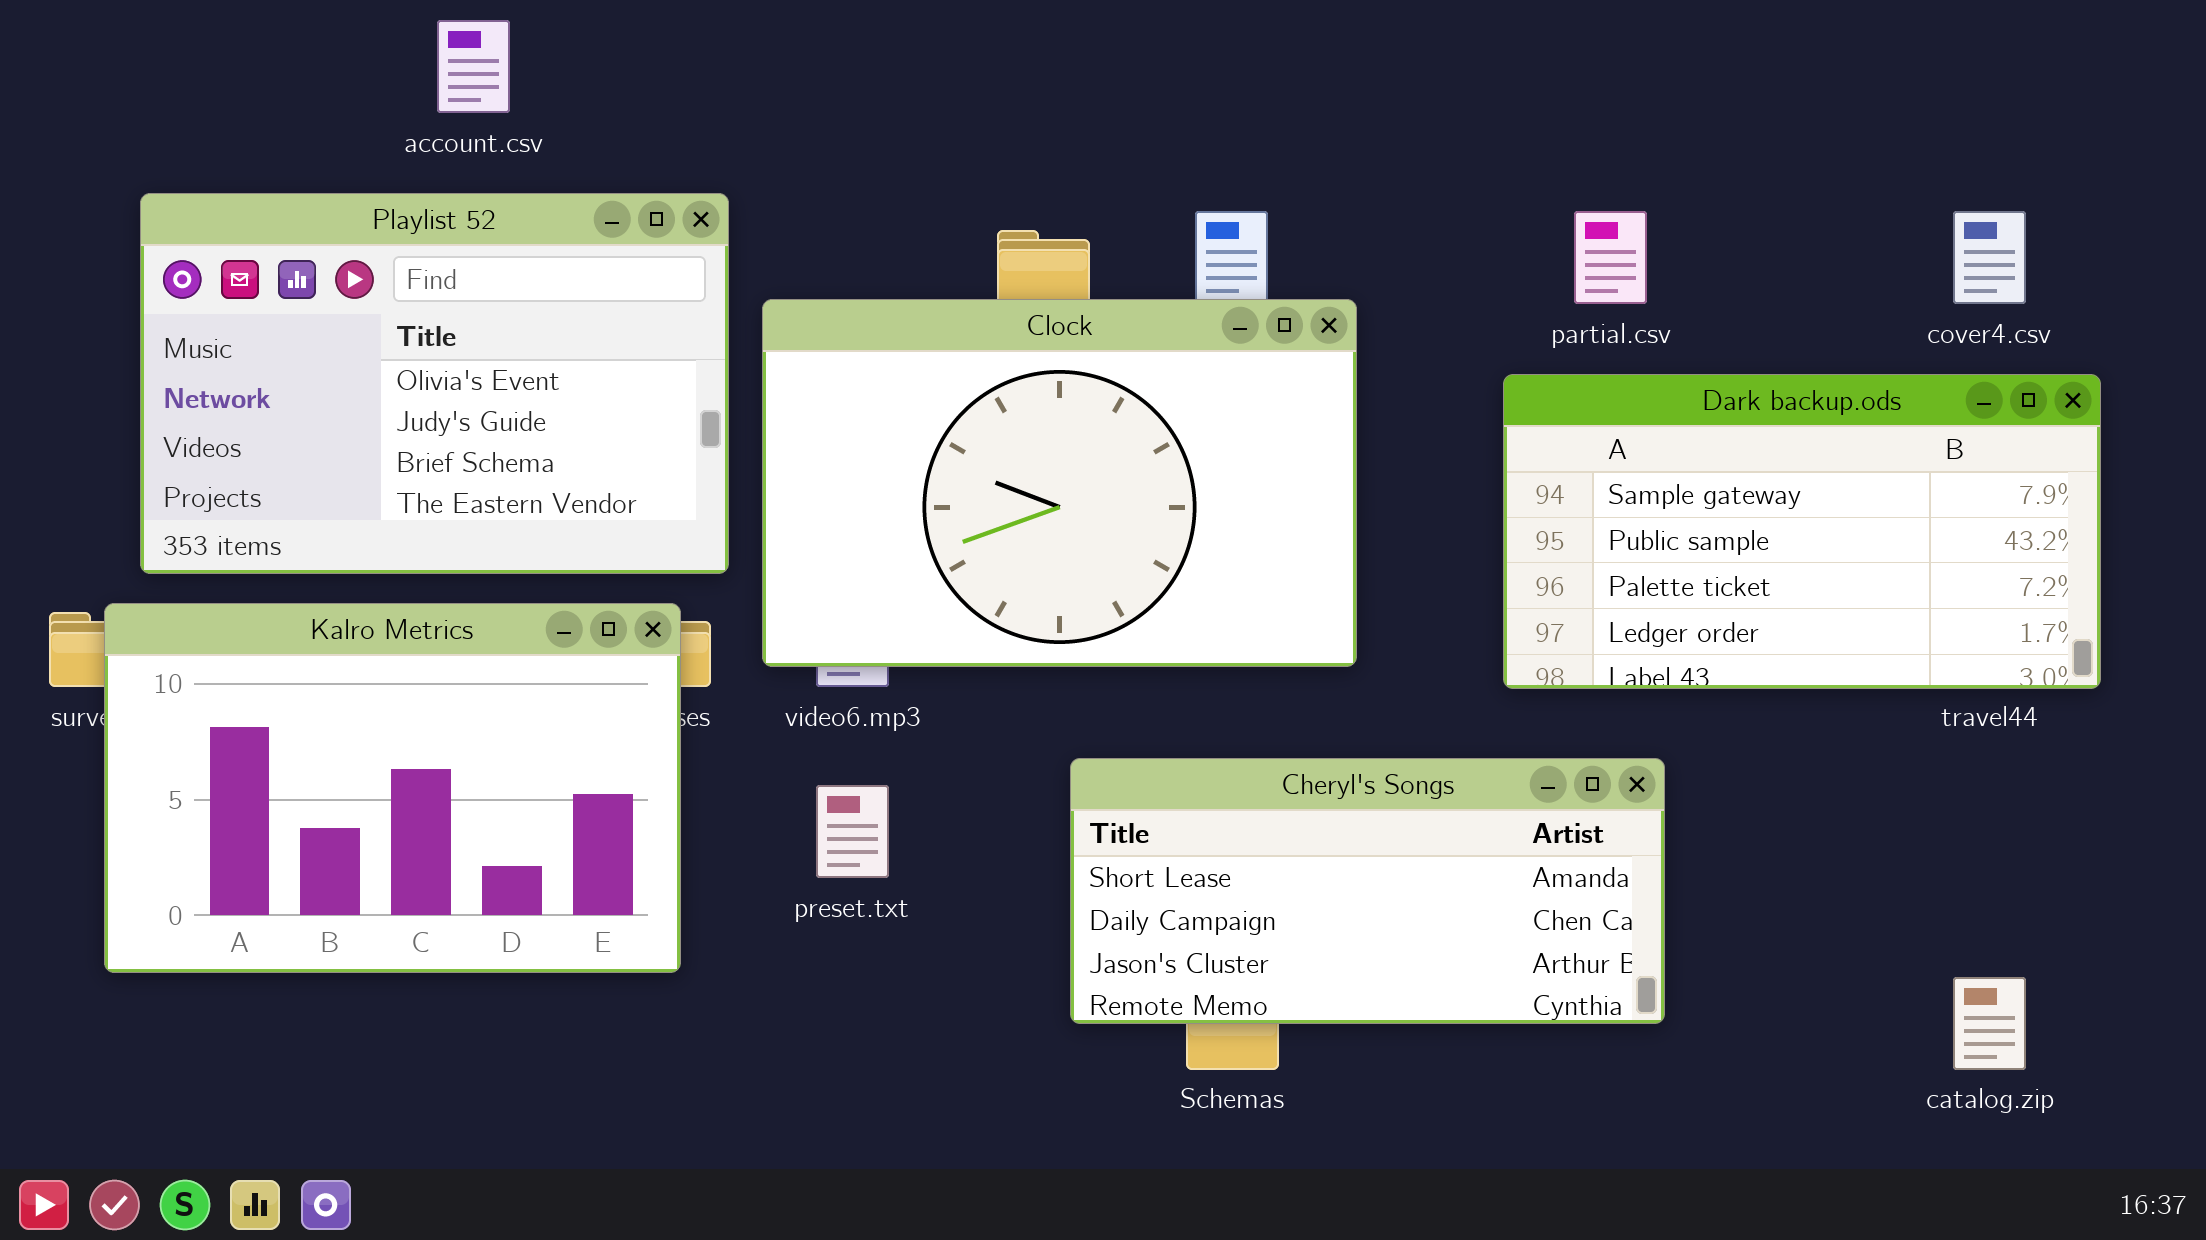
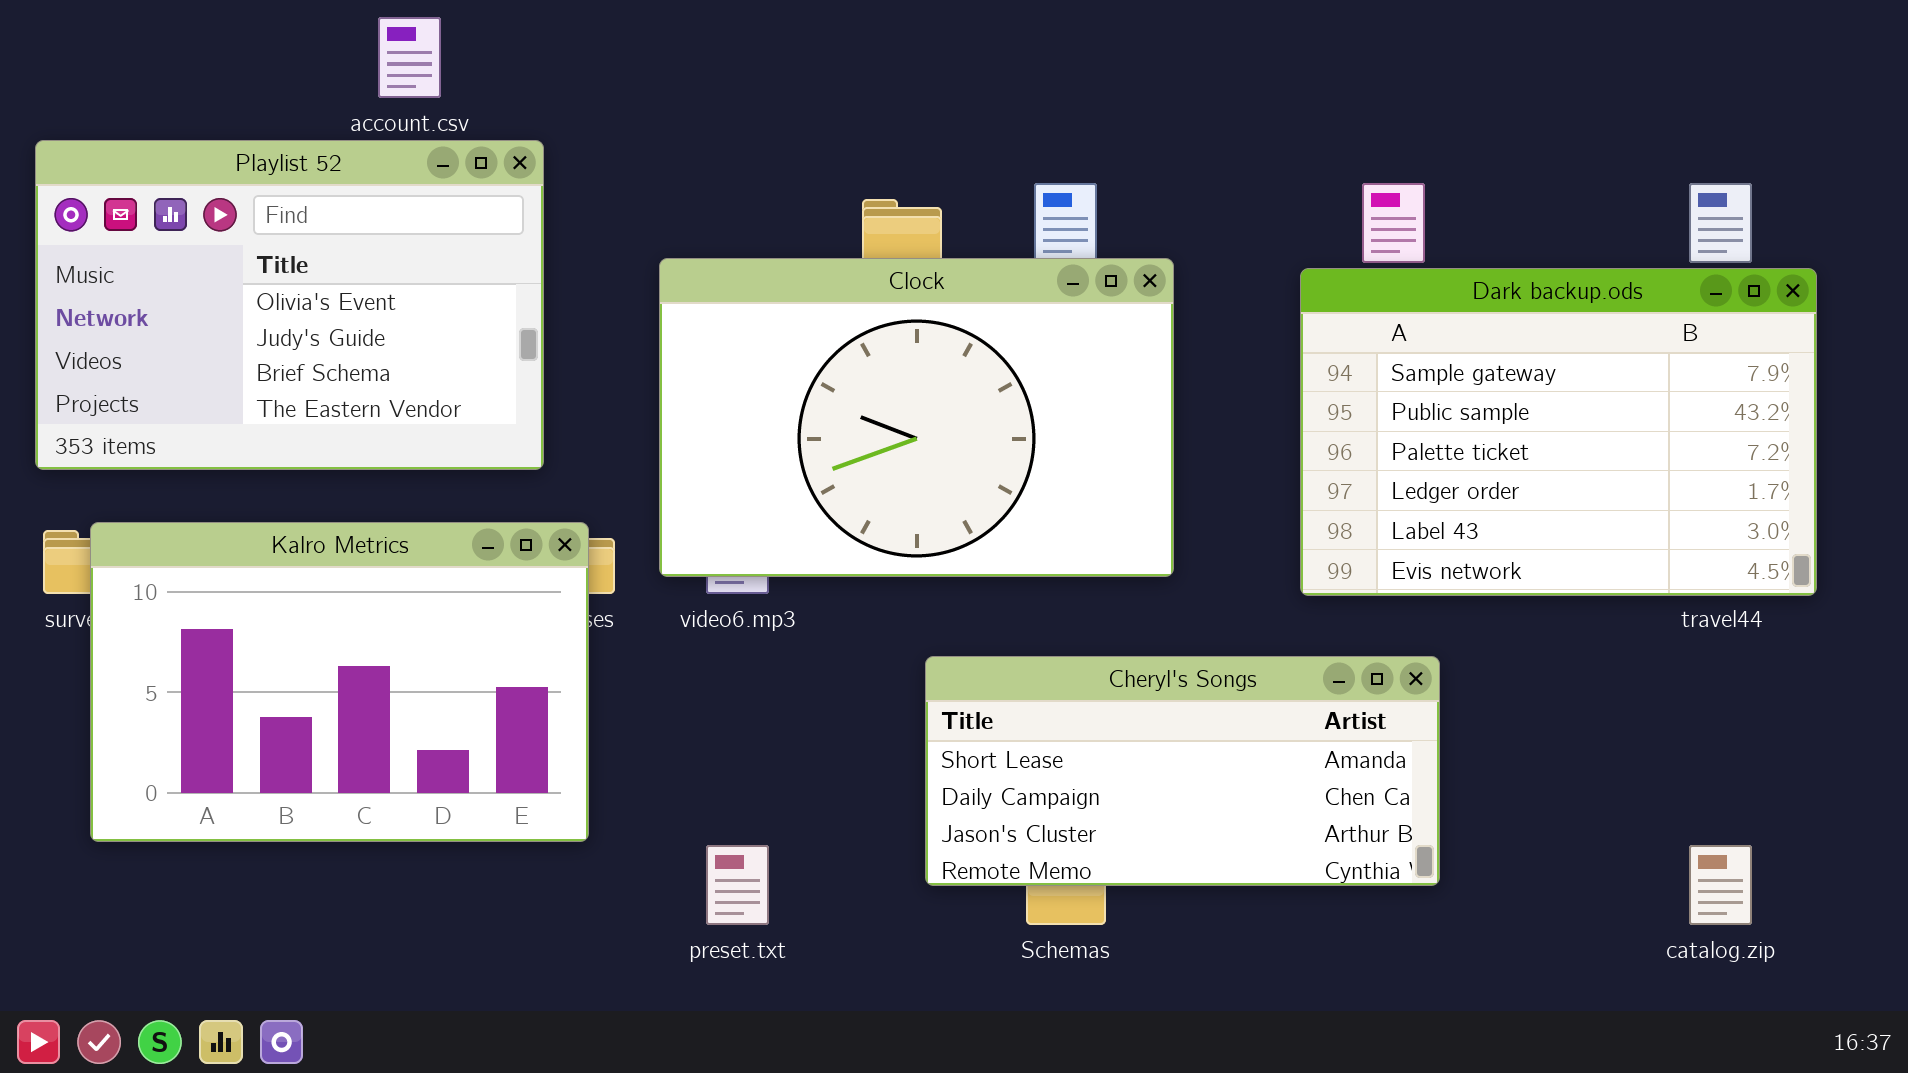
Playlist 52: [140,193,729,574] -> [35,140,544,470], moved
Dark backup.ods: [1503,374,2101,689] -> [1300,268,1817,596], resized
preset.txt: [816,785,889,878] -> [706,845,769,925], moved

